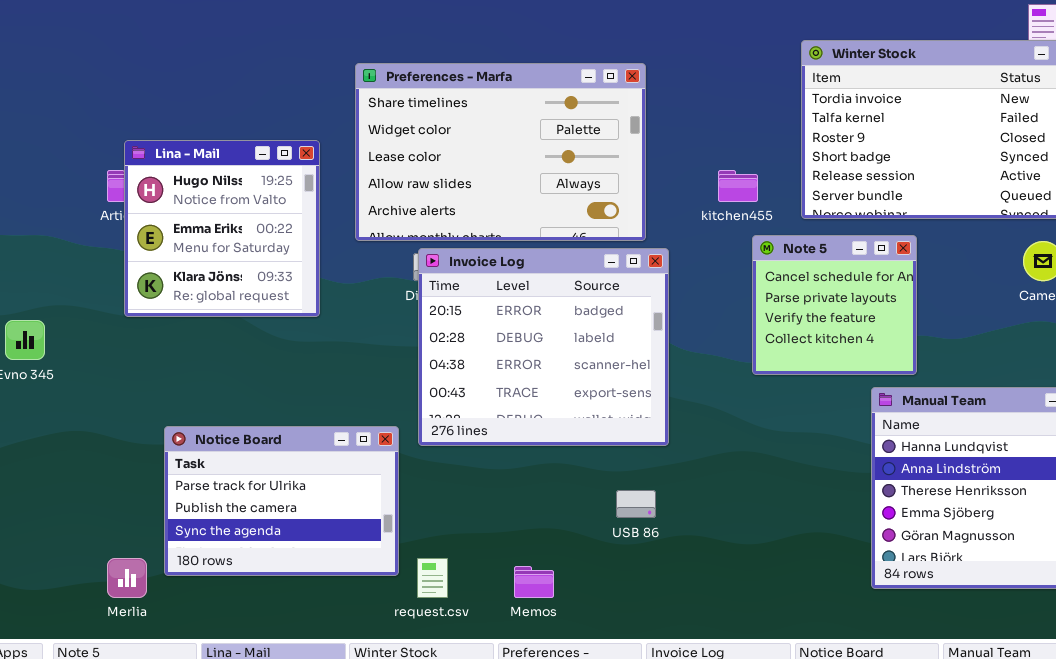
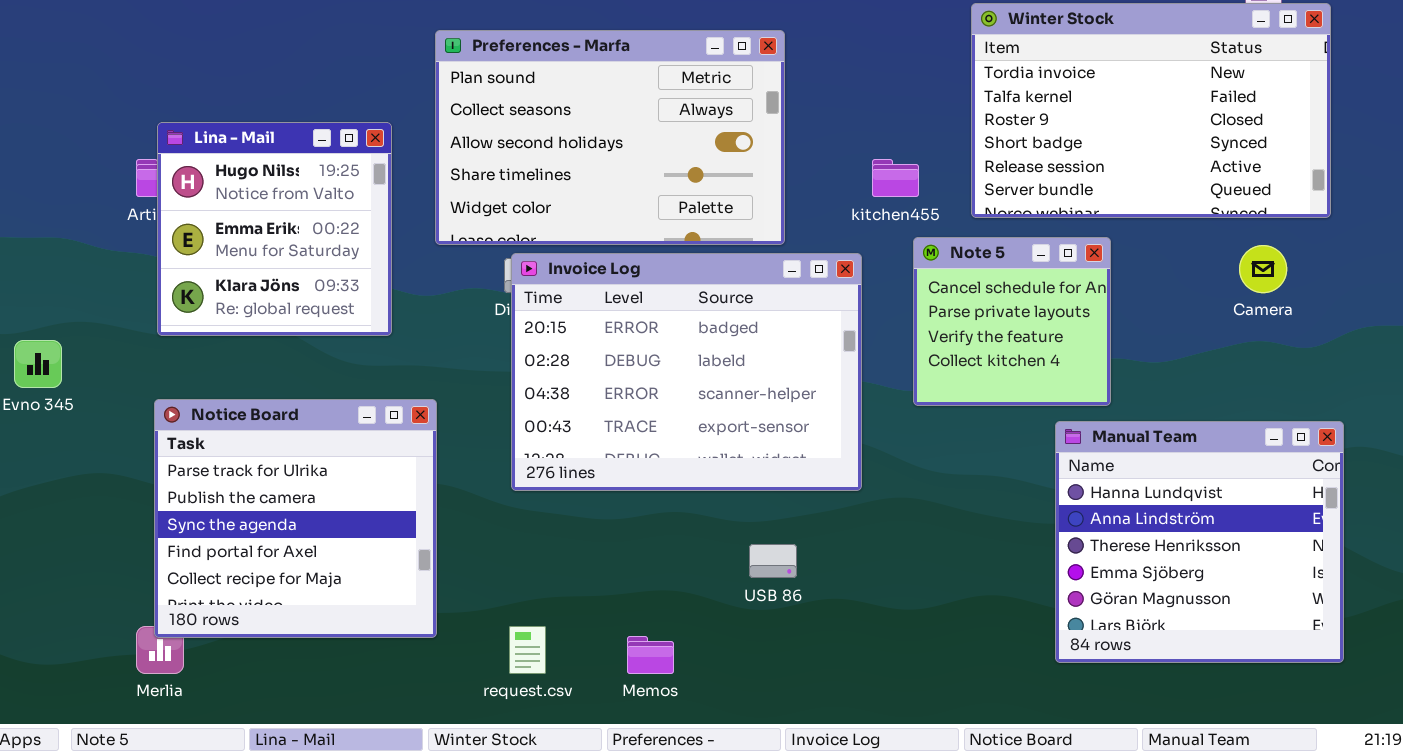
Preferences - Marfa: [355,63,646,241] -> [435,30,785,245], scrolled up 3 rows
Invoice Log: [418,248,669,446] -> [511,253,862,491], resized
Notice Board: [164,426,399,576] -> [154,399,437,638], moved, resized

